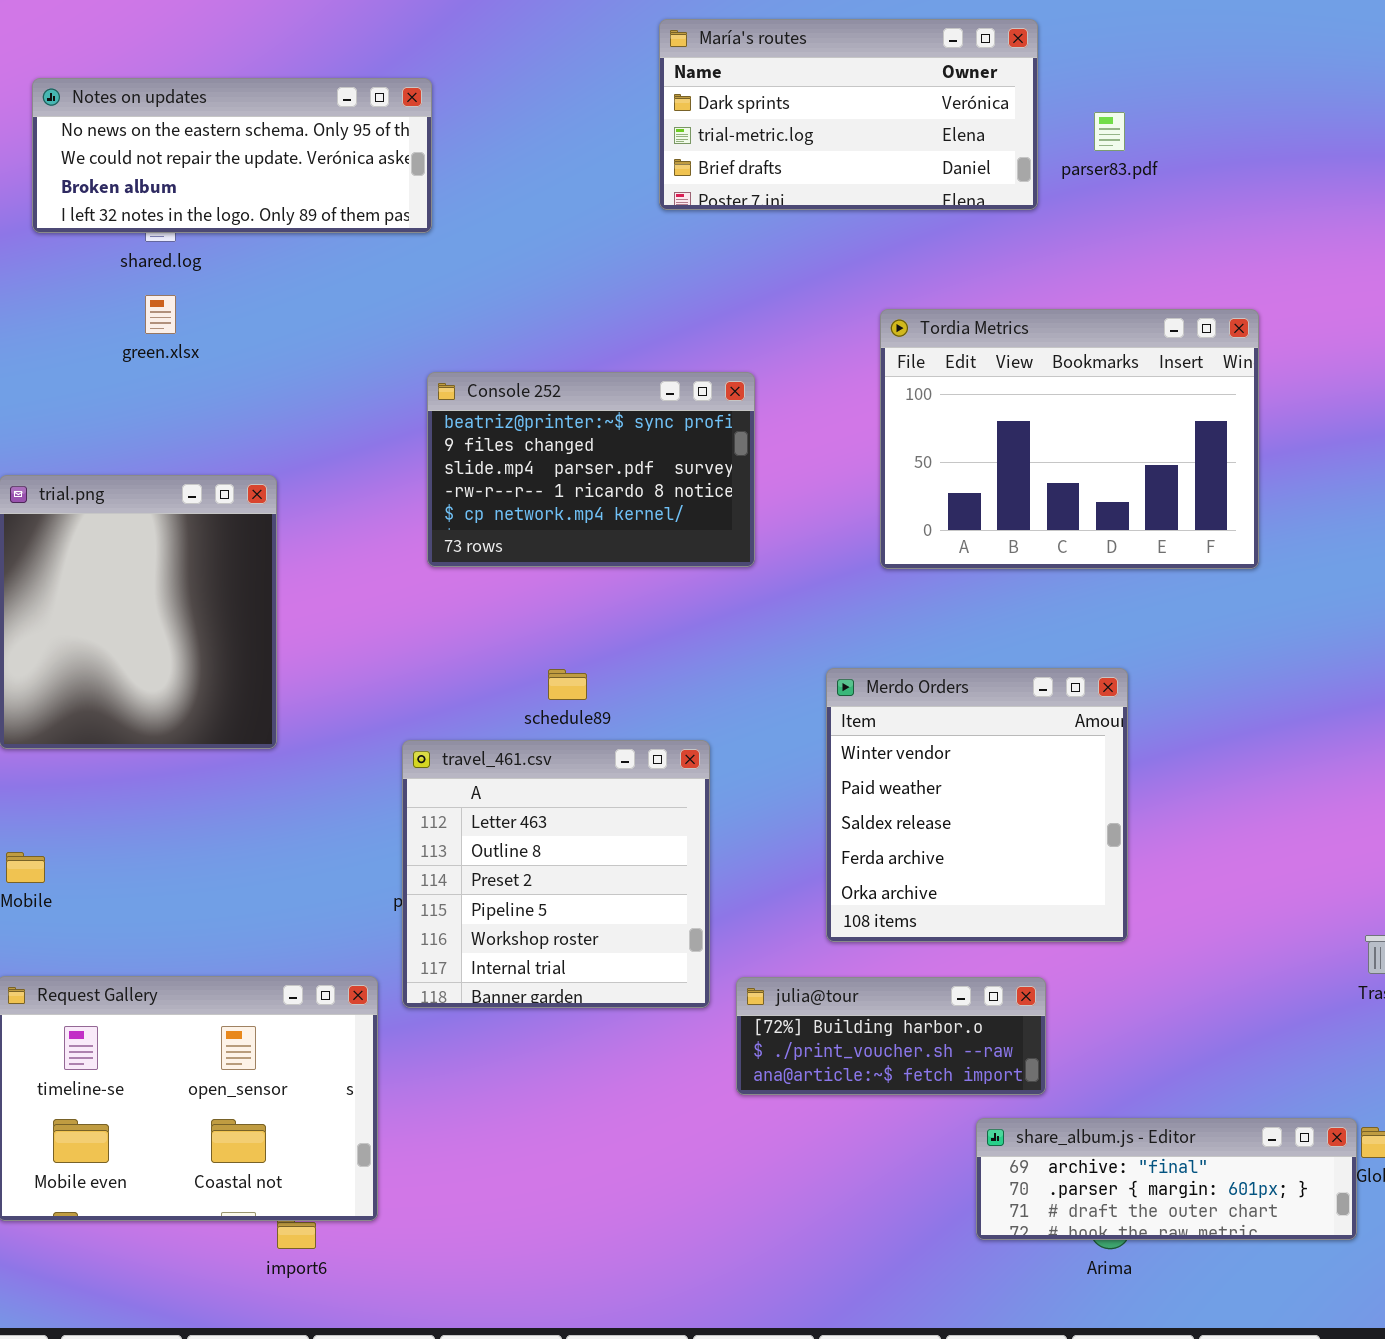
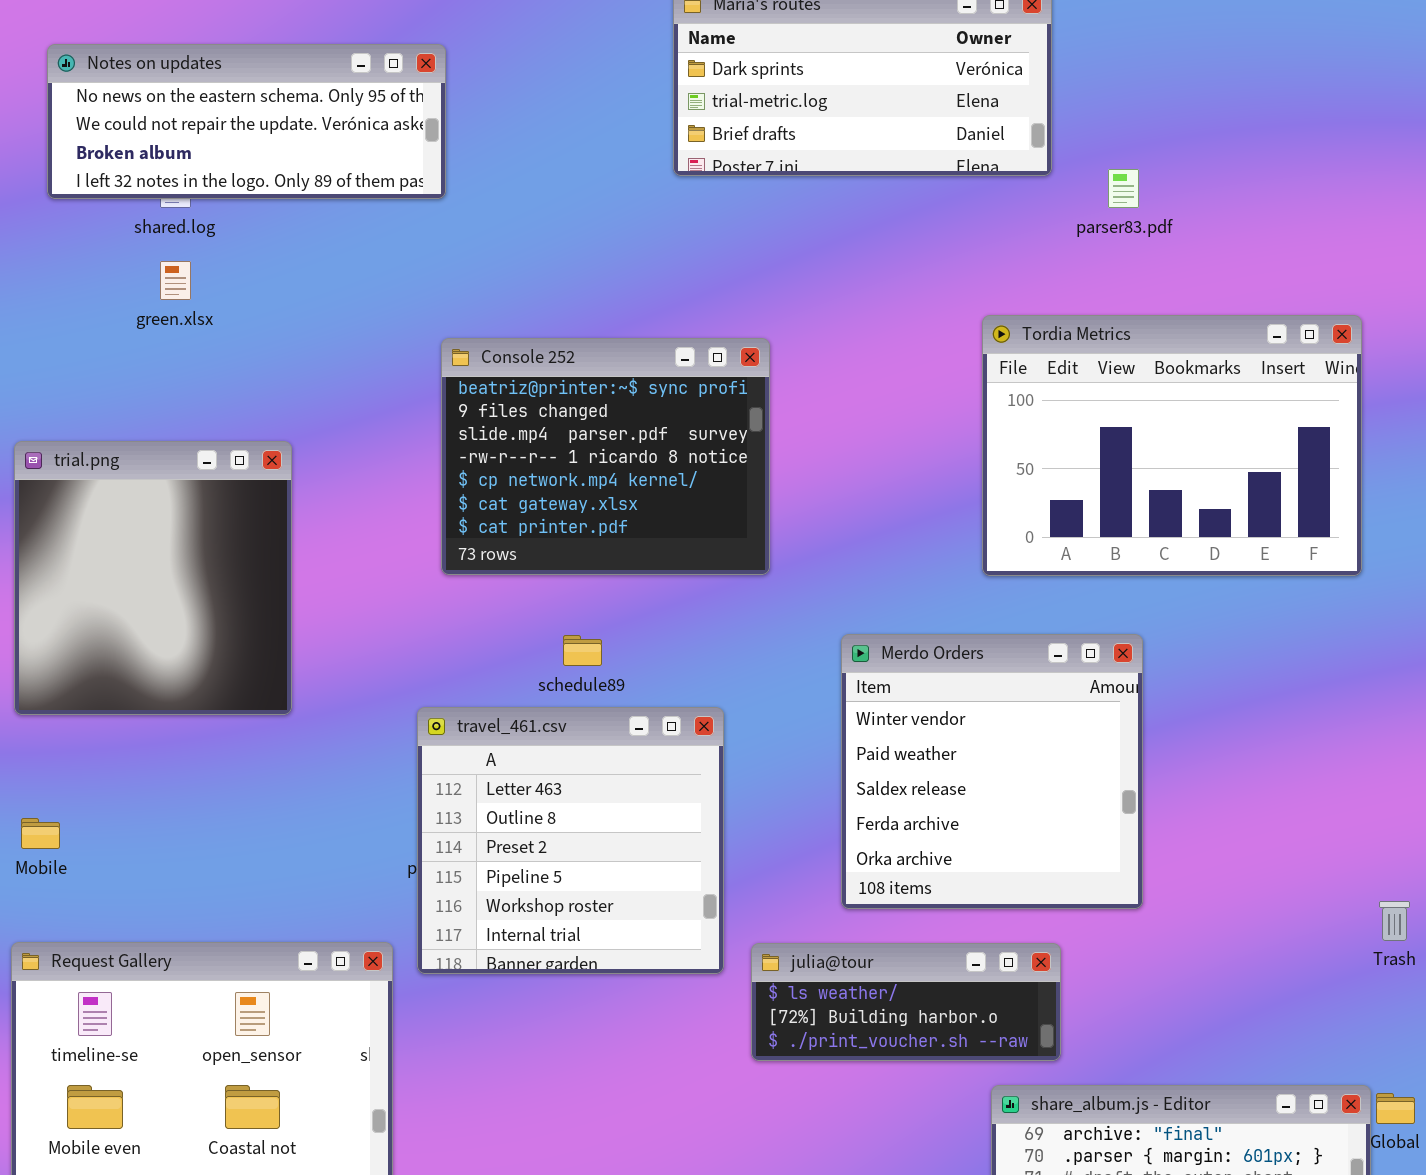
parser83.pdf: [1094,112,1125,151] -> [1108,169,1139,208], moved
Tordia Metrics: [880,309,1259,569] -> [982,315,1362,576], moved
Console 252: [427,372,755,567] -> [441,338,770,575], resized
julia@tour: [736,977,1046,1095] -> [751,943,1061,1061], scrolled up 1 row

